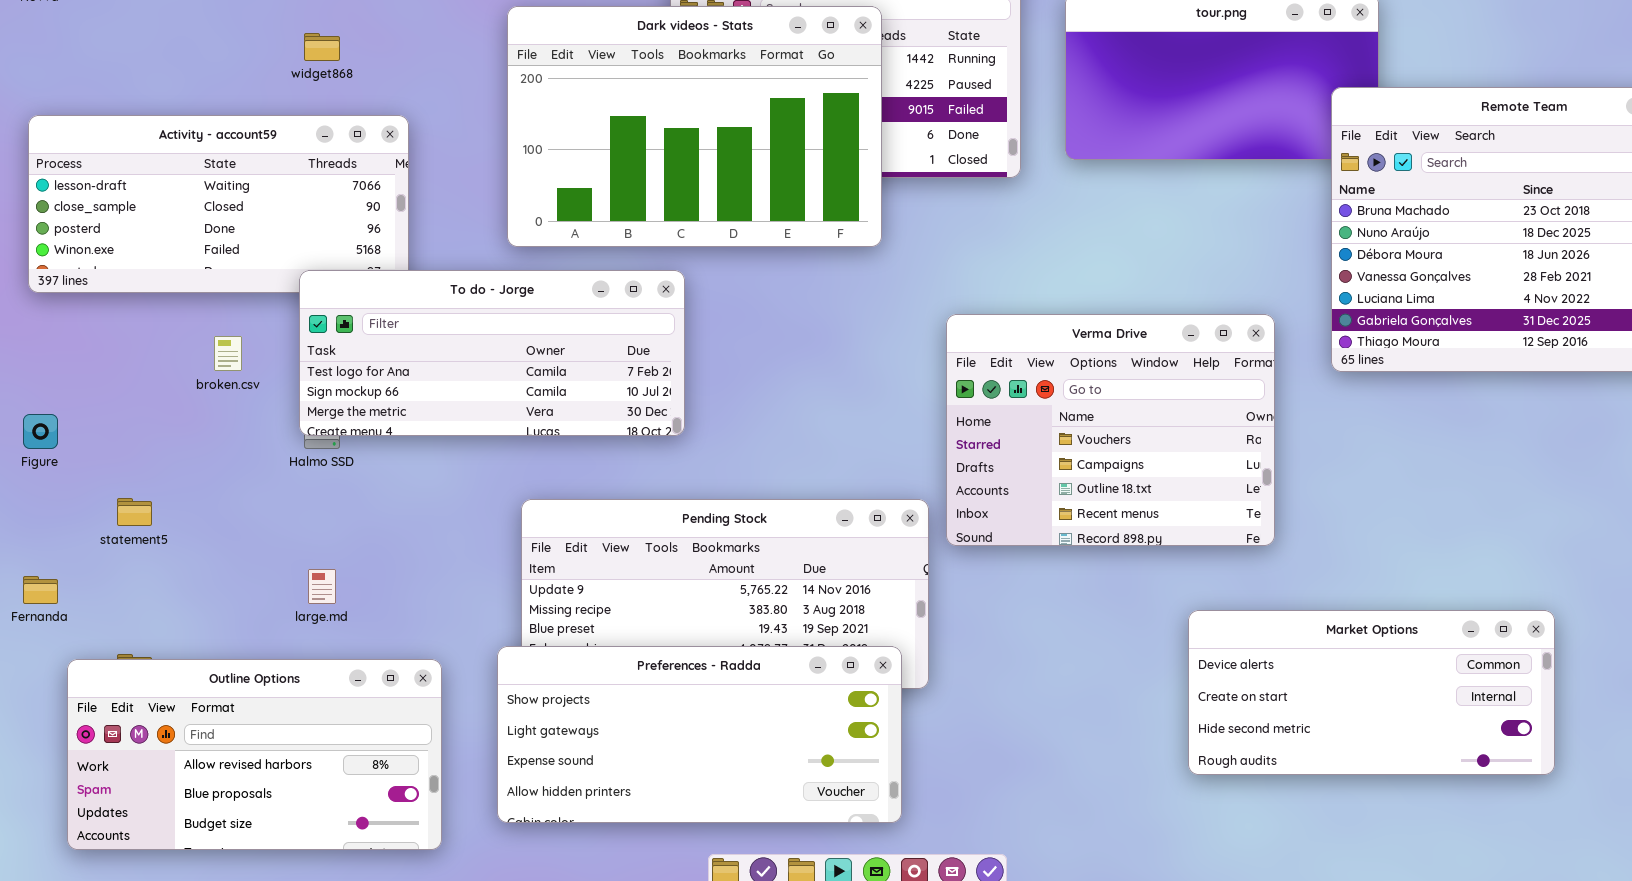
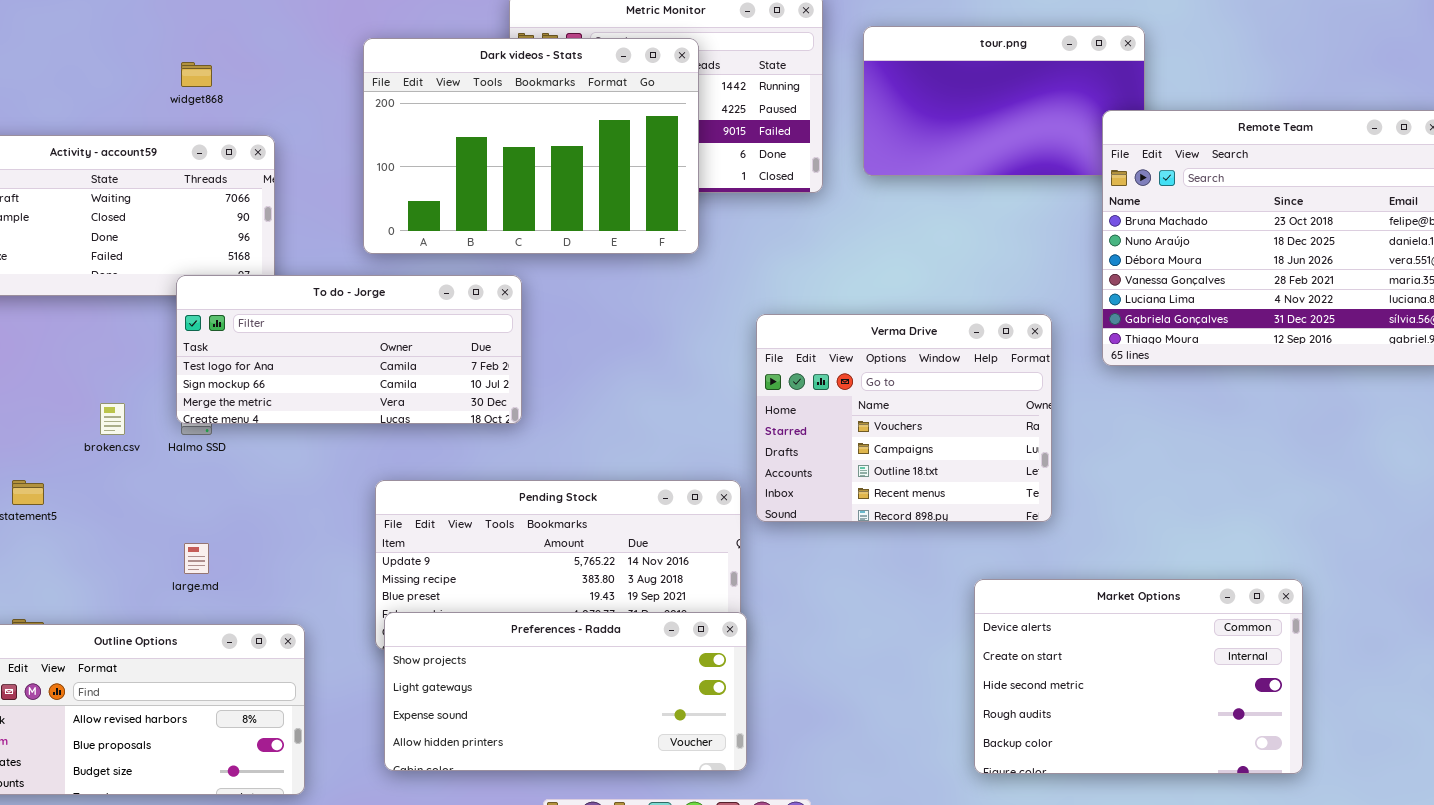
broken.csv: [214,336,242,371] -> [100,403,125,435], moved
Market Options: [1188,610,1555,775] -> [974,579,1303,774], resized
Preferences - Radda: [497,646,902,823] -> [384,612,747,771], moved

